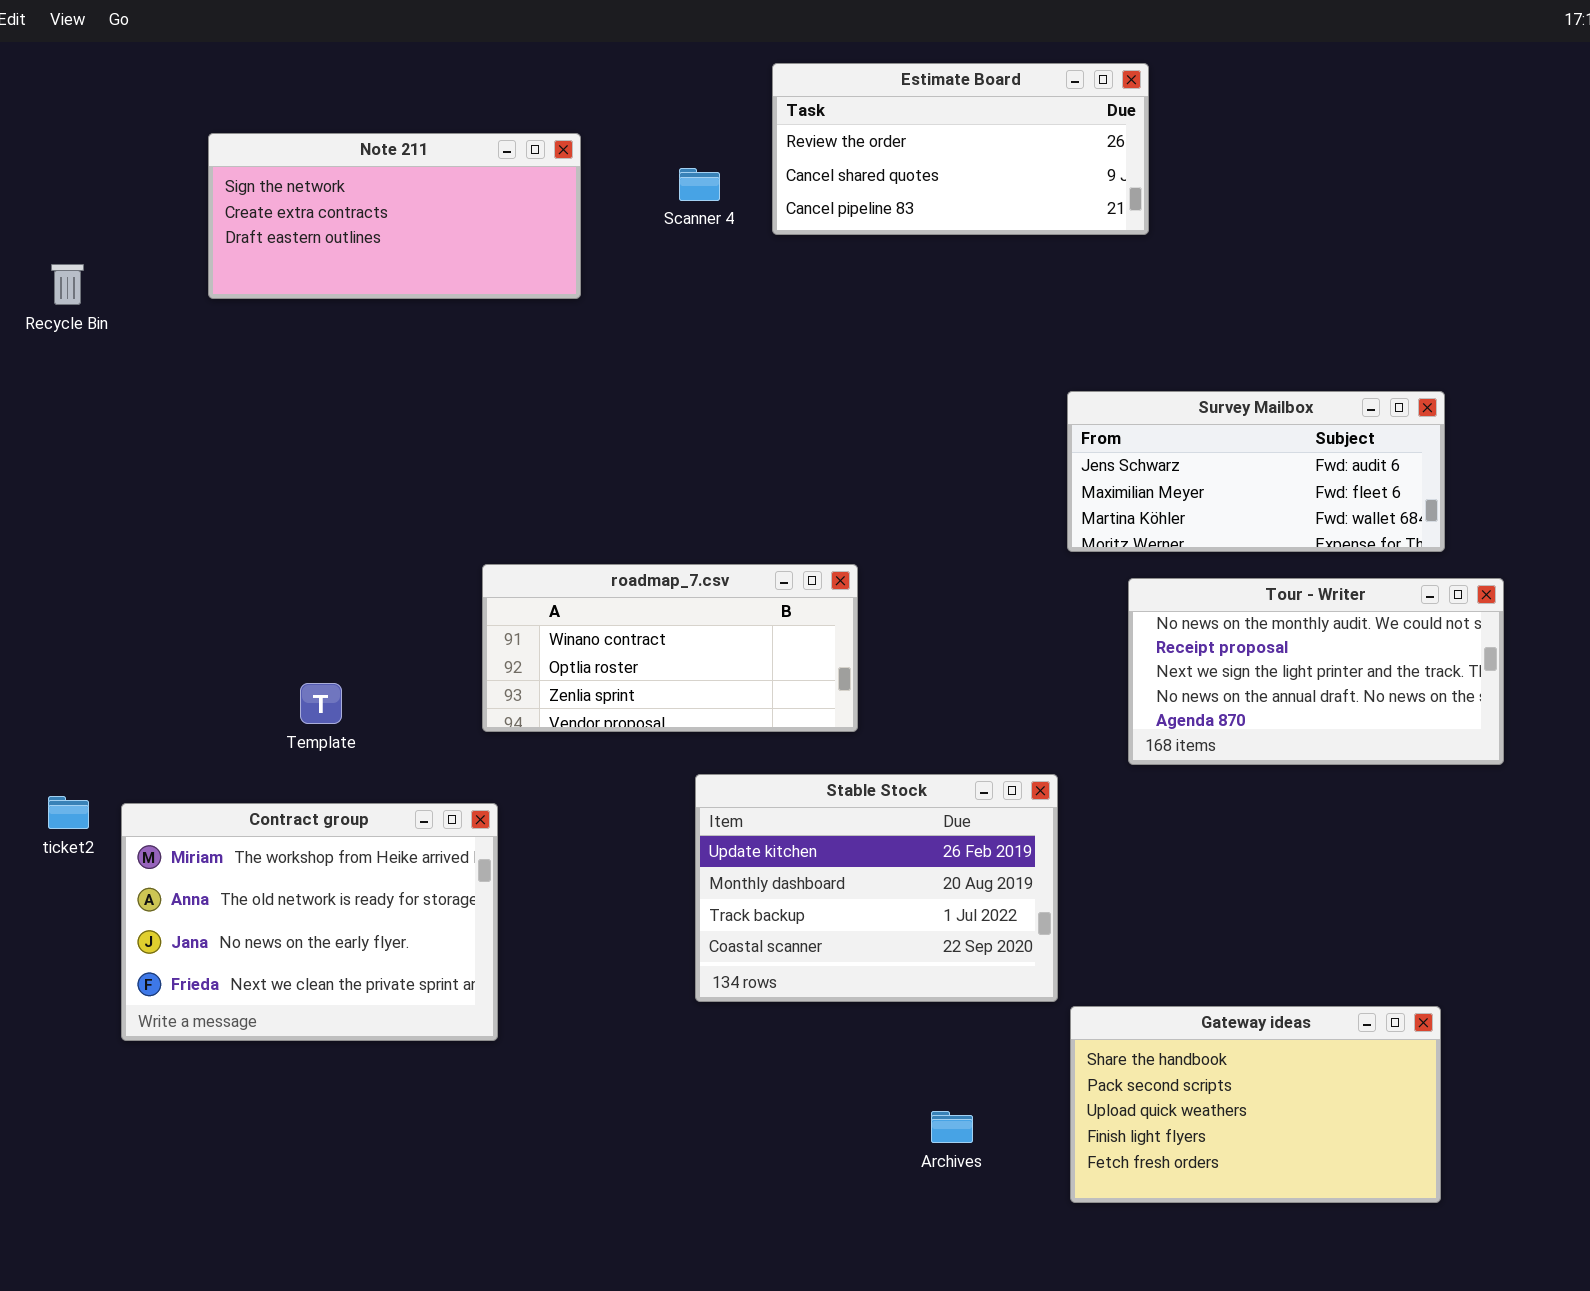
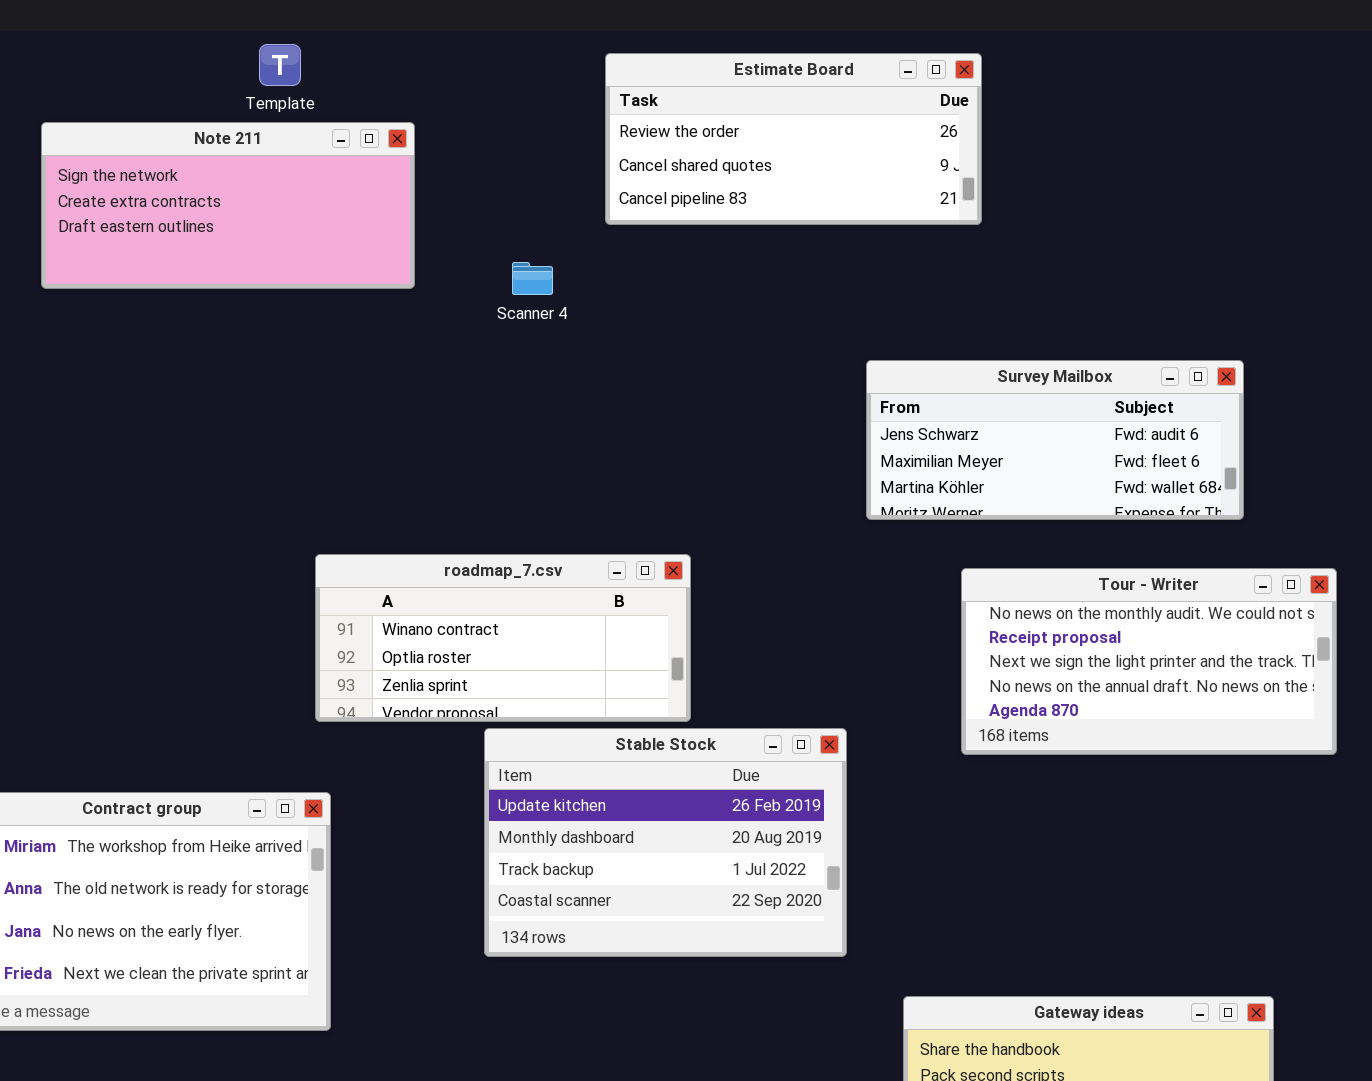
Scanner 4: [679,168,720,201] -> [512,262,553,295], moved
Survey Mailbox: [1067,391,1445,552] -> [866,360,1244,520], moved
Template: [300,683,342,724] -> [259,44,301,86], moved
Stable Stock: [695,774,1058,1002] -> [484,728,847,957], moved

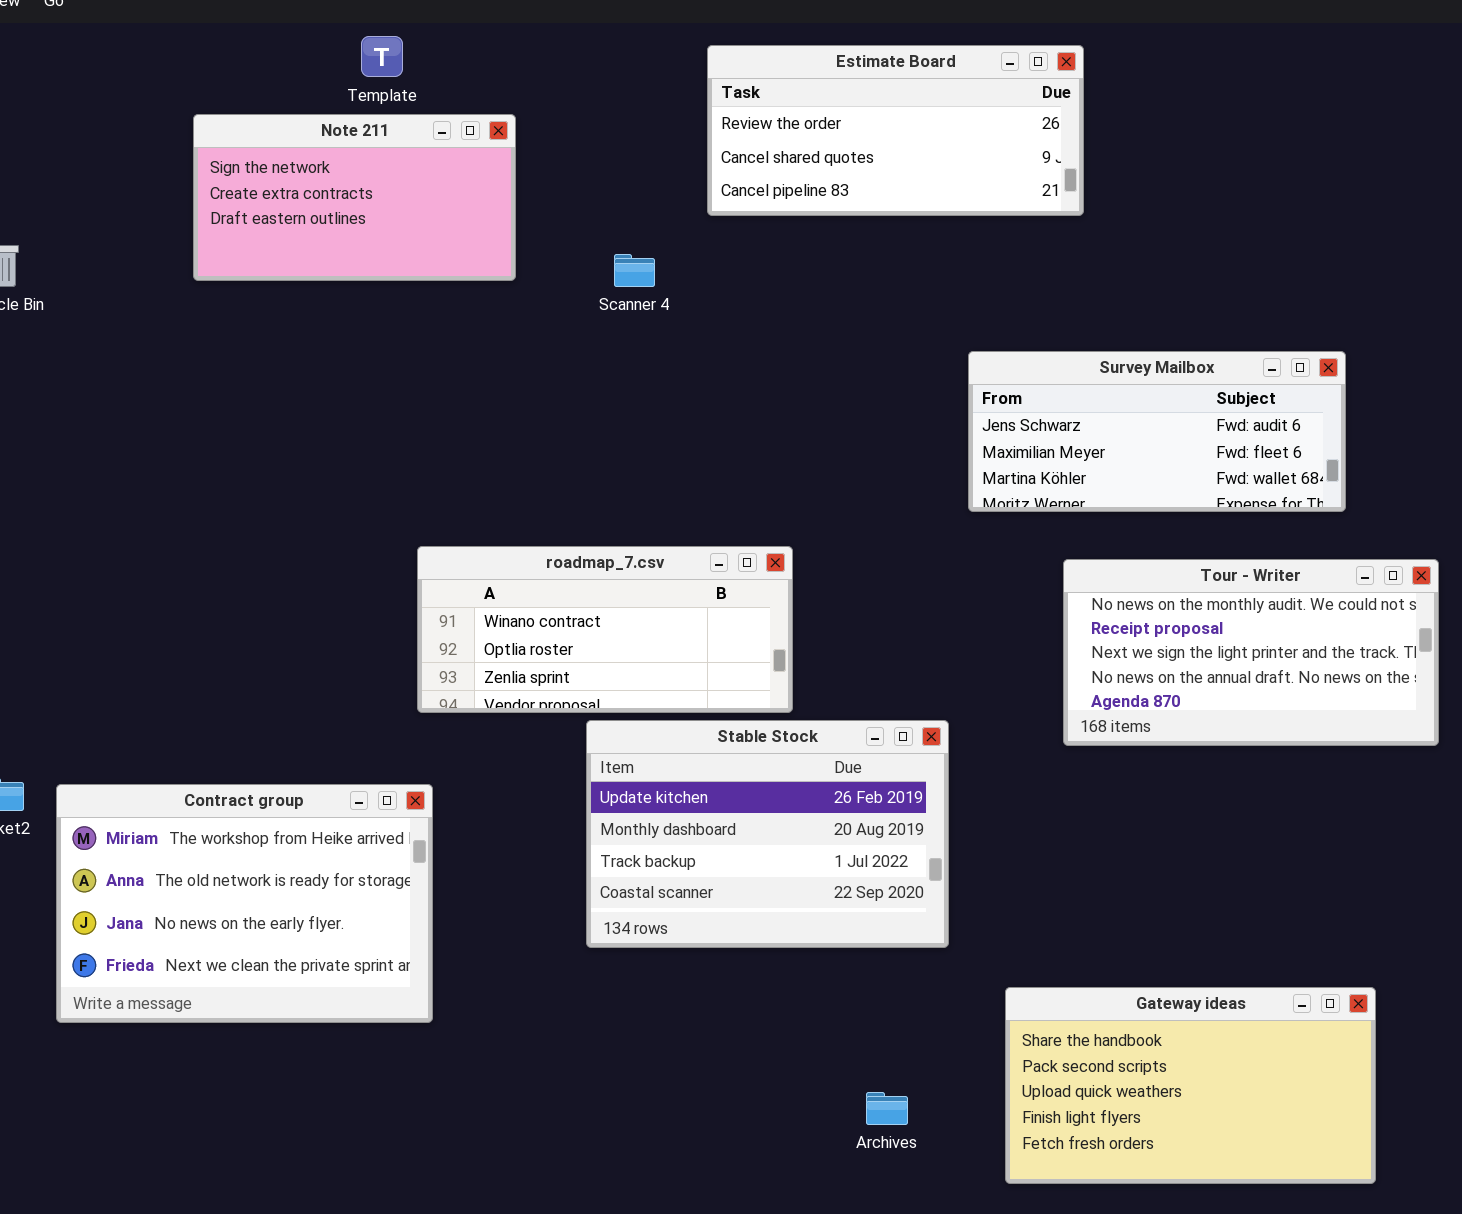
Note 211: [41,122,415,289] -> [193,114,516,281], resized

